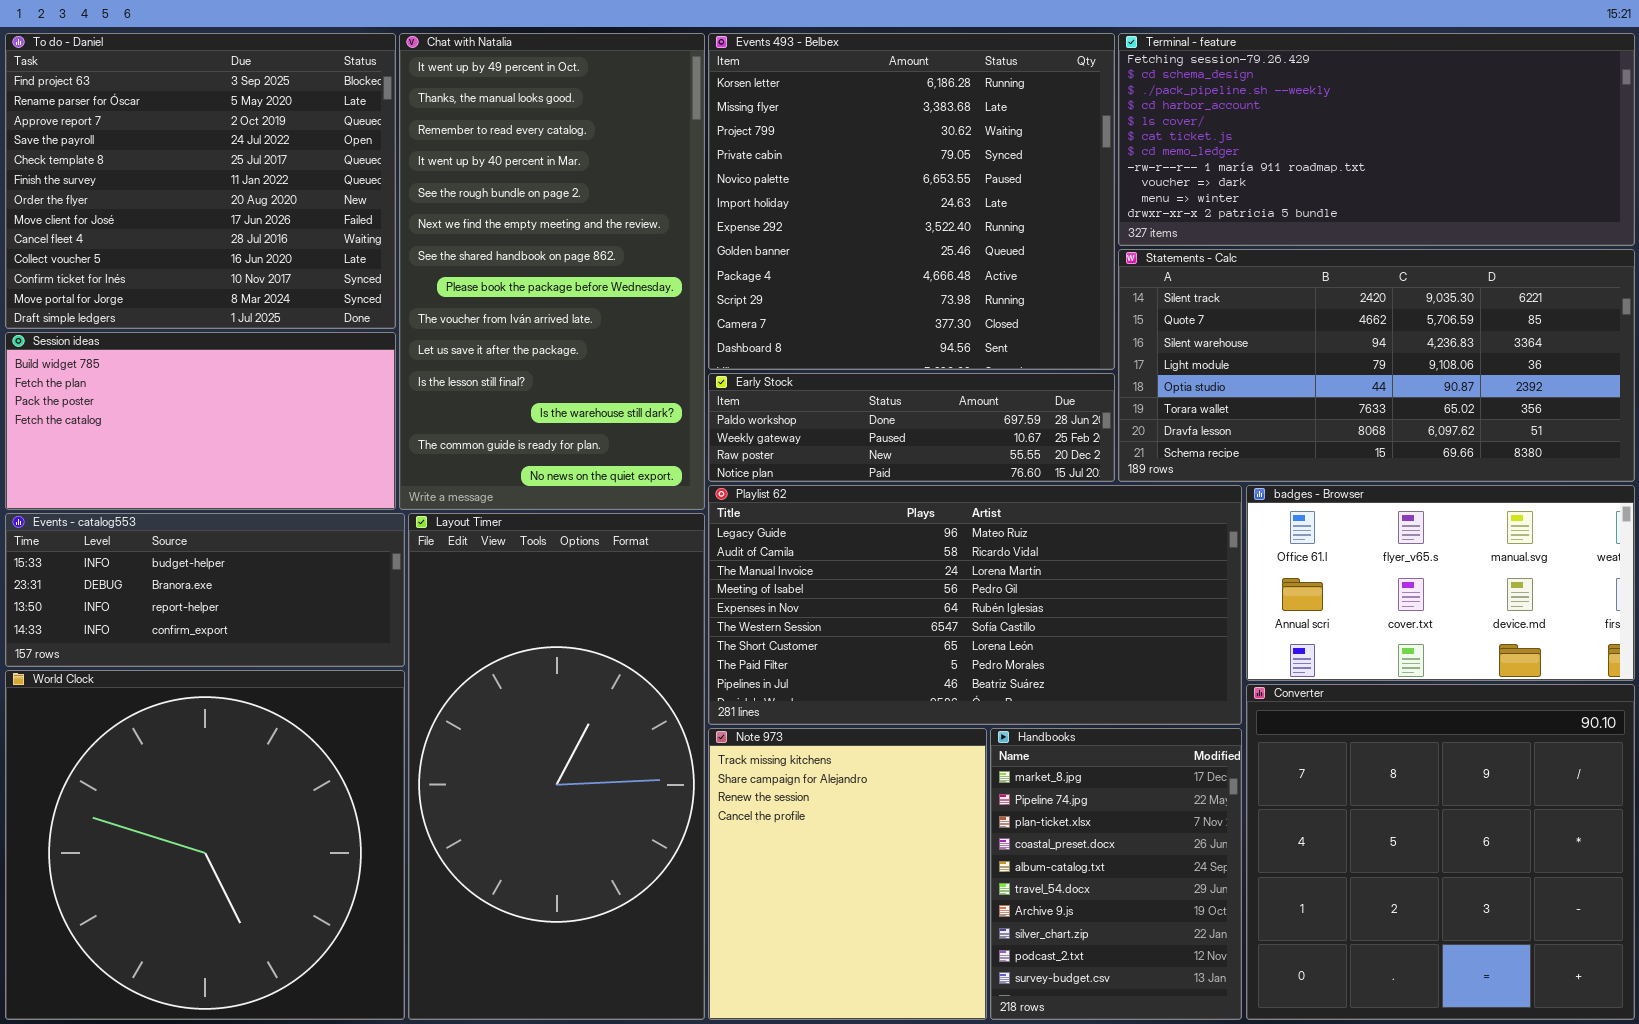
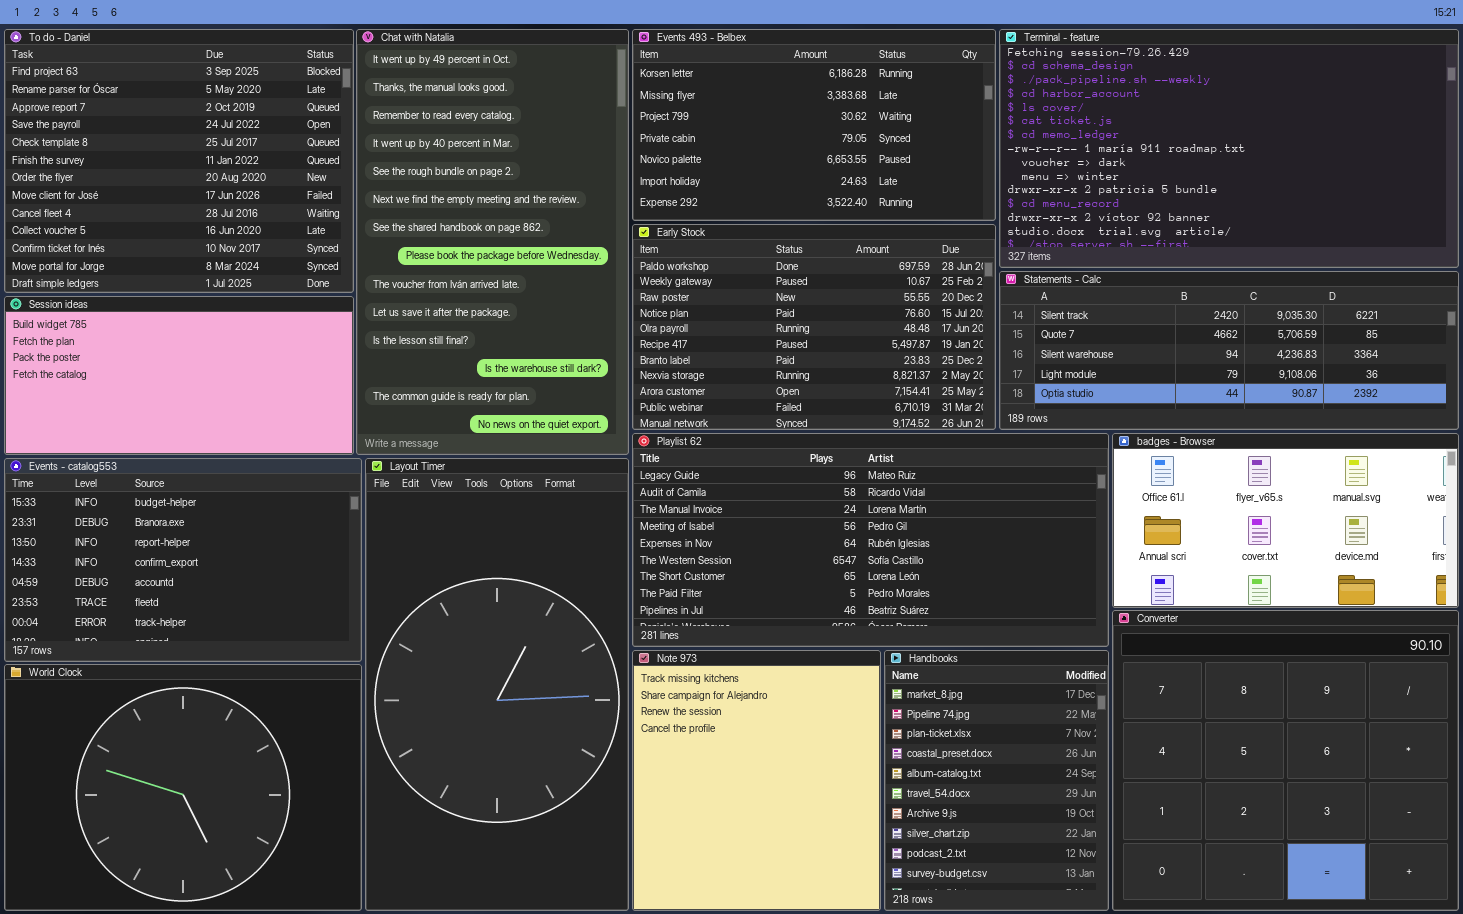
Events 493 - Belbex: [708,33,1115,370] -> [632,29,996,221], resized
Terminal - feature: [1118,33,1635,246] -> [999,29,1459,268], resized
Statements - Calc: [1118,249,1635,482] -> [999,271,1459,430], resized
Early Stock: [708,373,1115,482] -> [632,224,996,430], resized
Events - catalog553: [5,513,405,667] -> [4,458,362,662], resized
World Clock: [5,670,405,1020] -> [4,664,362,911], resized

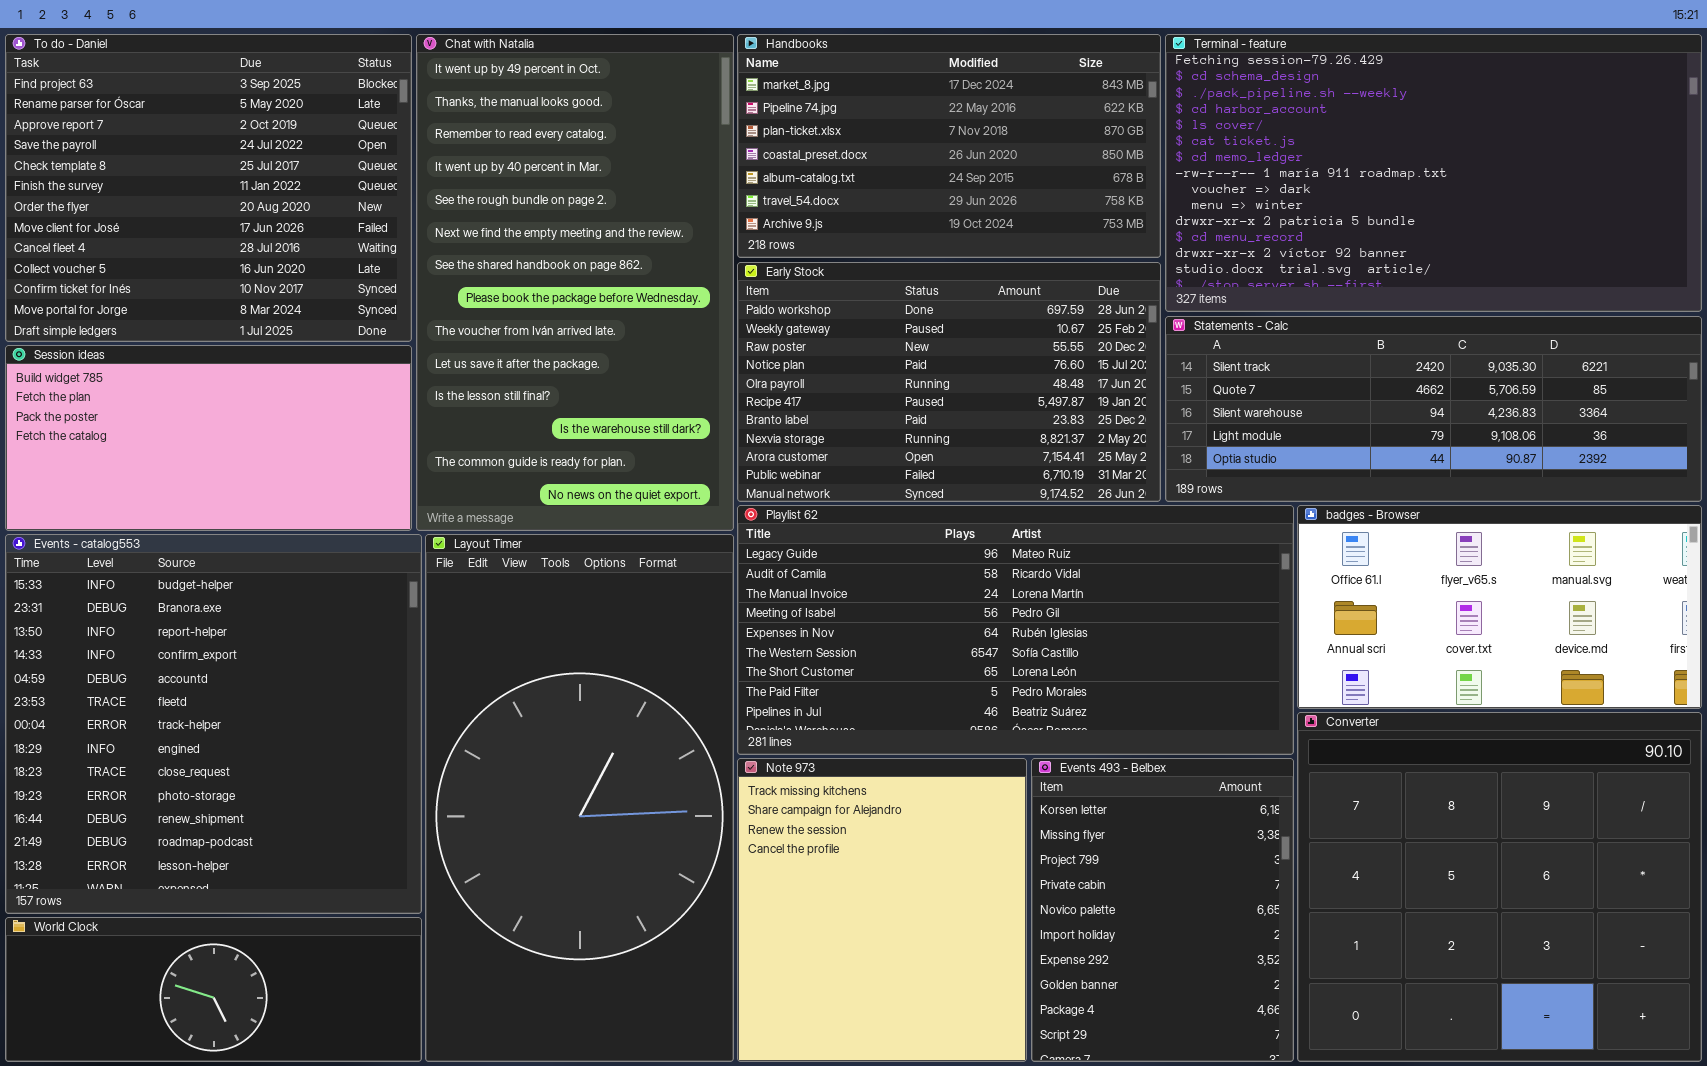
Events 493 - Belbex: [632,29,996,221] -> [1031,758,1294,1062], moved, resized
Events - catalog553: [4,458,362,662] -> [5,534,422,914], resized
Handbooks: [884,650,1109,911] -> [737,34,1161,258], moved, resized
World Clock: [4,664,362,911] -> [5,917,422,1062], resized

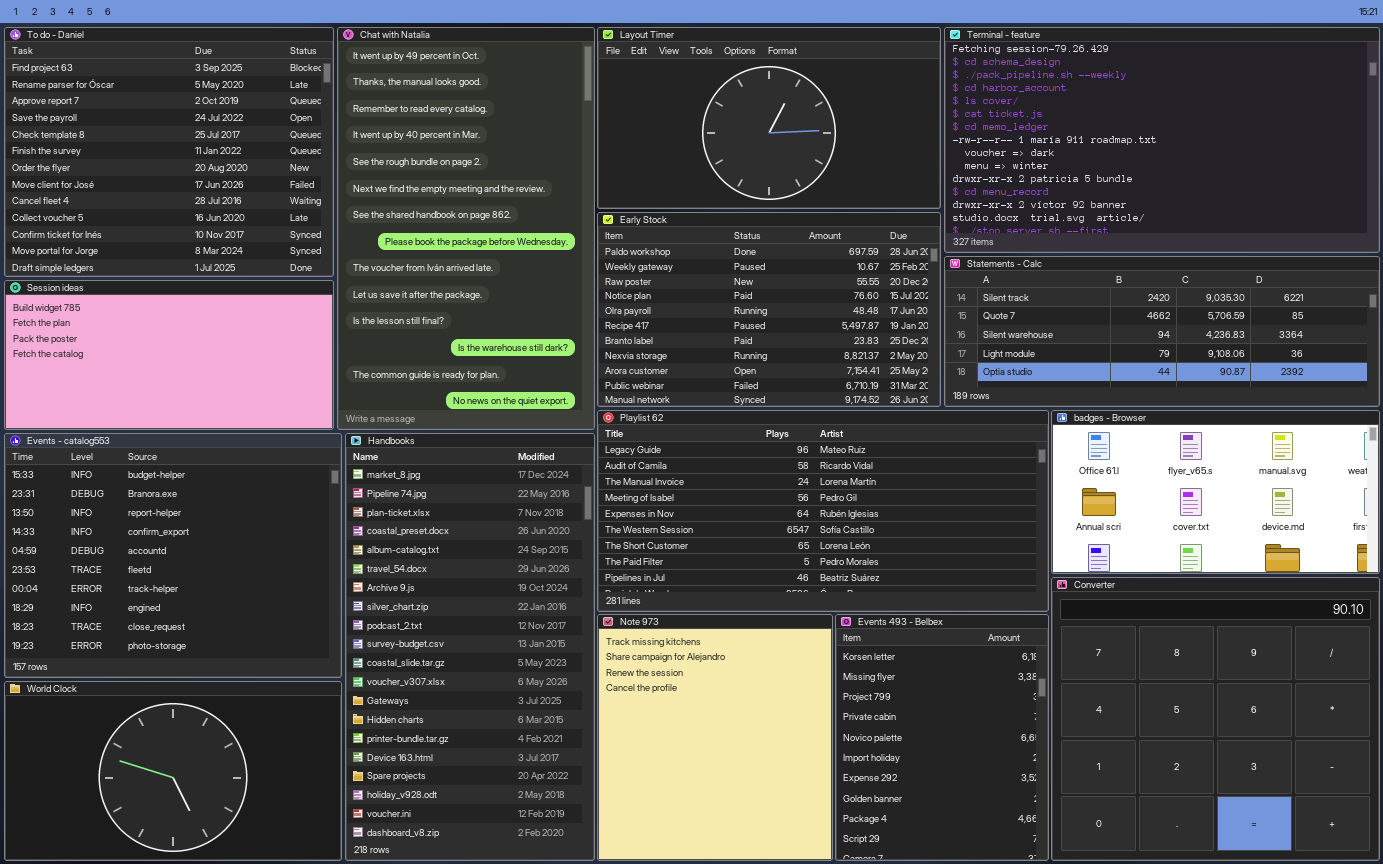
Handbooks: [737,34,1161,258] -> [345,433,595,861], moved, resized
Events - catalog553: [5,534,422,914] -> [4,433,342,678], resized
Layout Timer: [425,534,734,1062] -> [597,27,941,209], moved, resized
World Clock: [5,917,422,1062] -> [4,681,342,861], resized

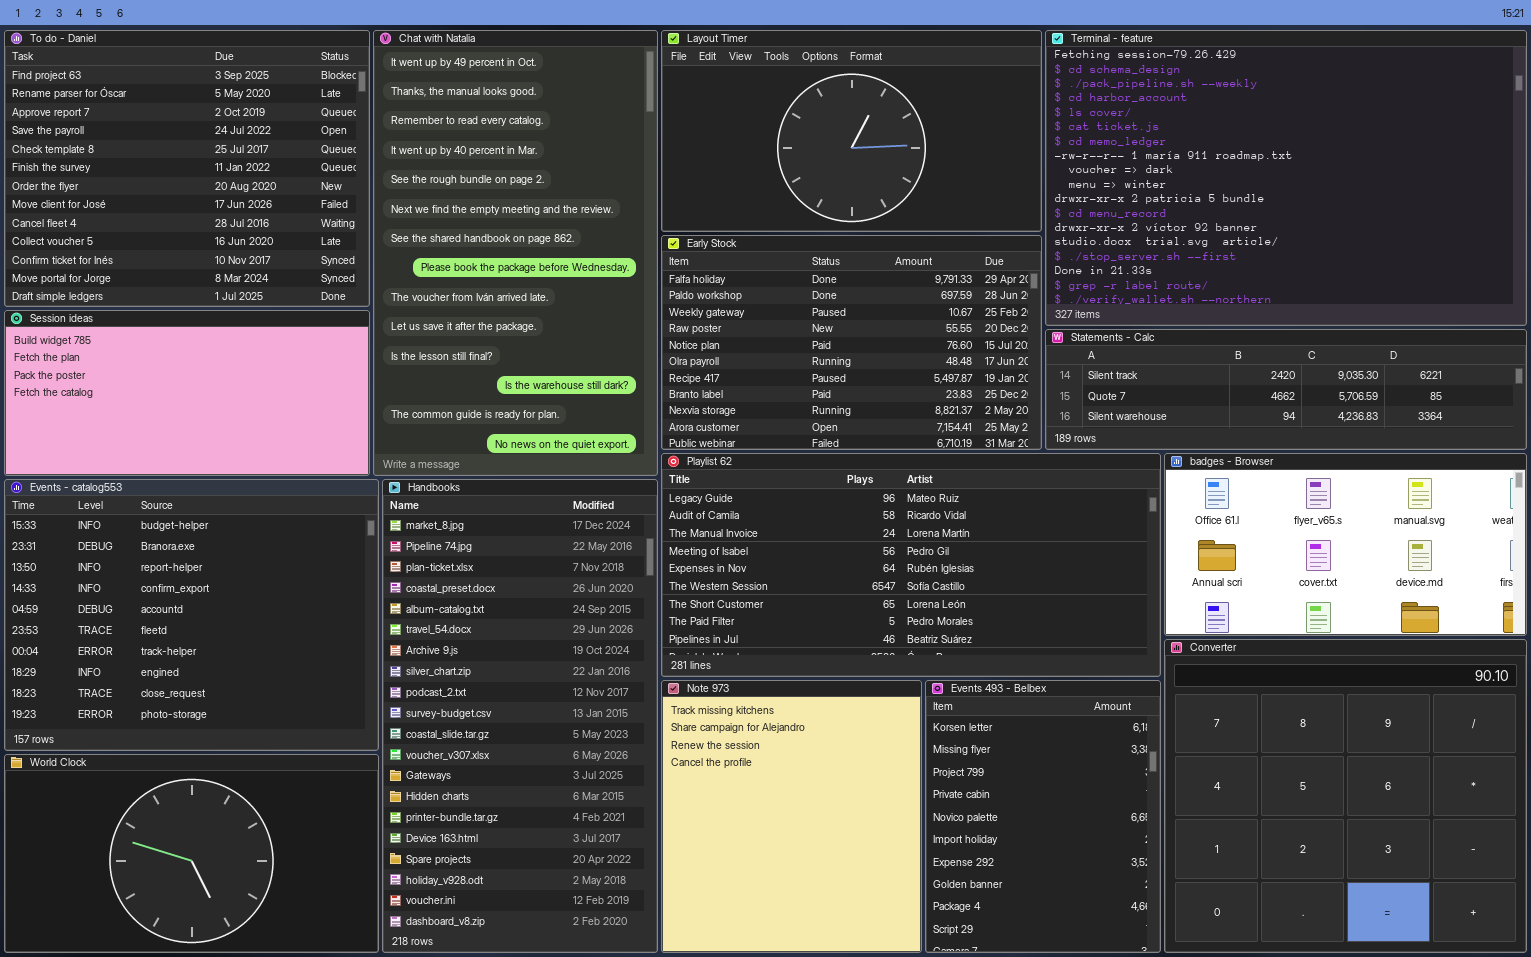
Terminal - feature: [944,27,1380,253] -> [1045,30,1527,326], resized
Early Stock: [597,212,941,407] -> [661,235,1042,450], scrolled up 1 row
Statements - Calc: [944,256,1380,407] -> [1045,329,1527,450], resized

